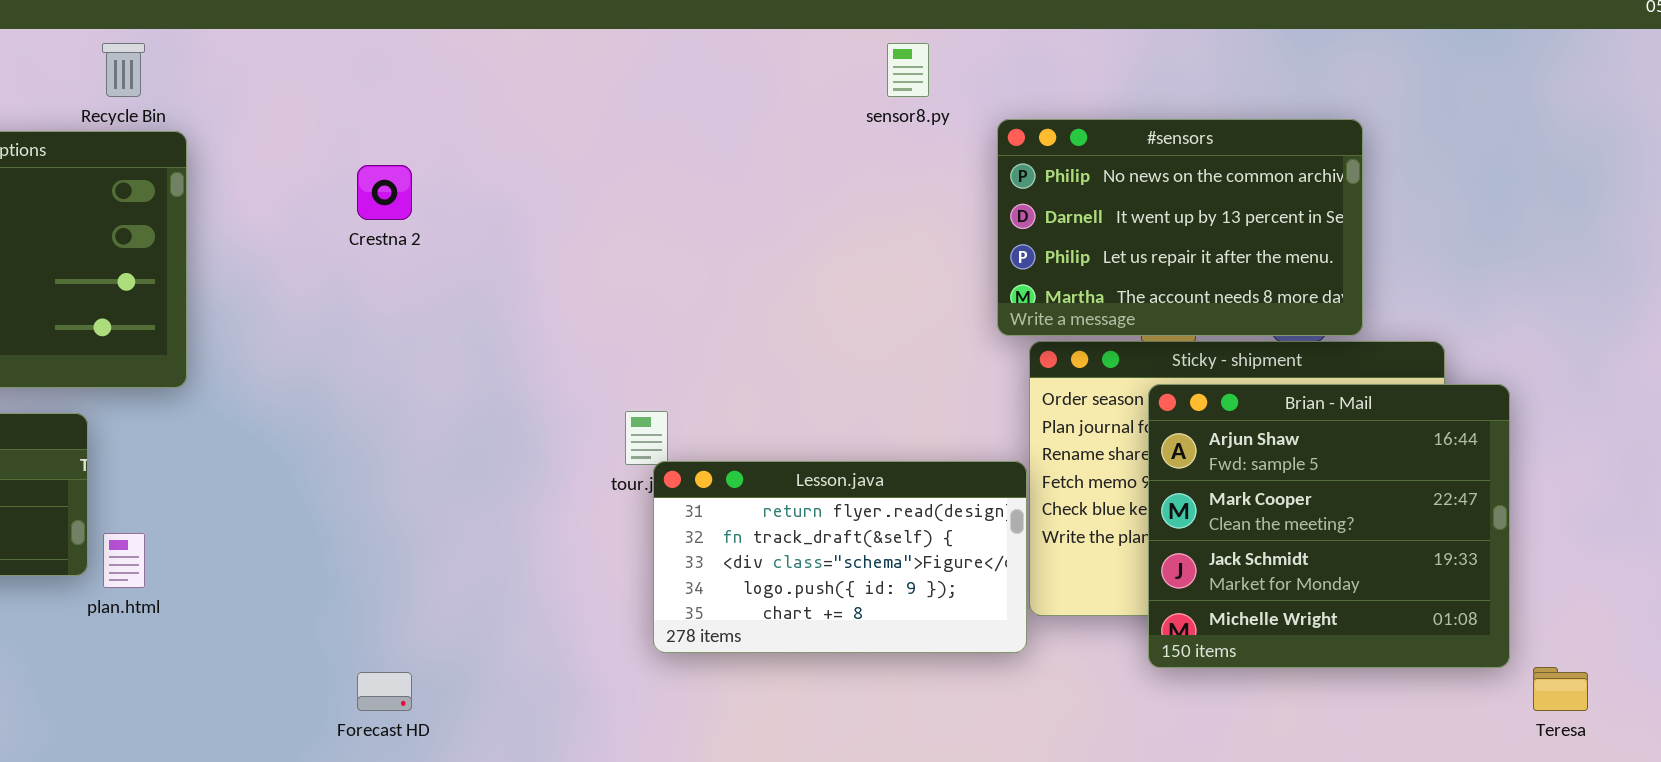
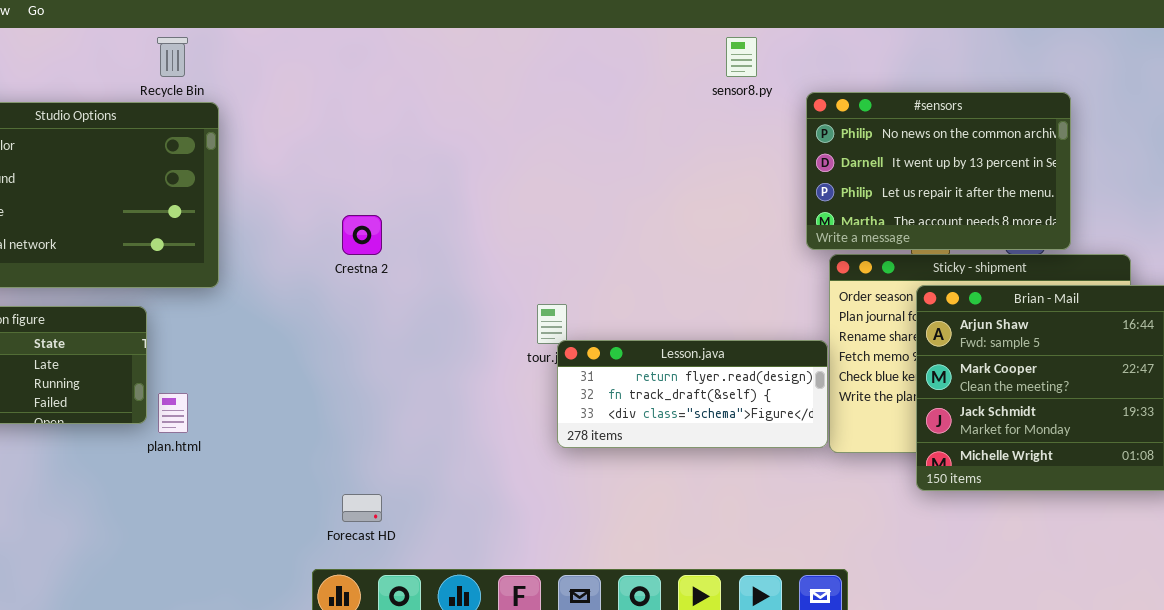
Crestna 2: [357,165,412,220] -> [342,215,382,255], moved
Lesson.java: [653,461,1027,653] -> [557,340,828,448], resized

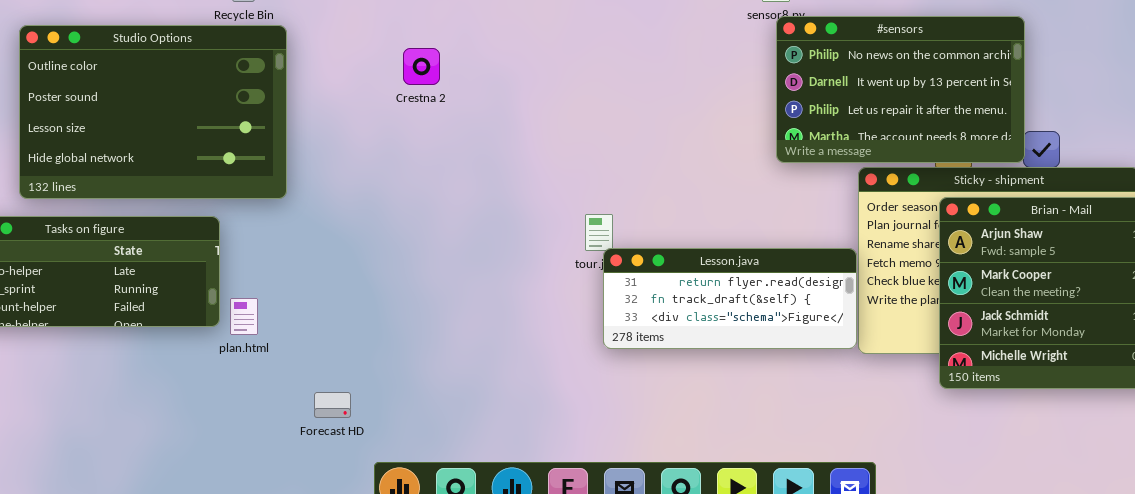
#sensors: [806,92,1071,250] -> [776,16,1025,163], moved
Crestna 2: [342,215,382,255] -> [403,48,440,85], moved
Forecast HD: [342,494,382,522] -> [314,392,351,418], moved

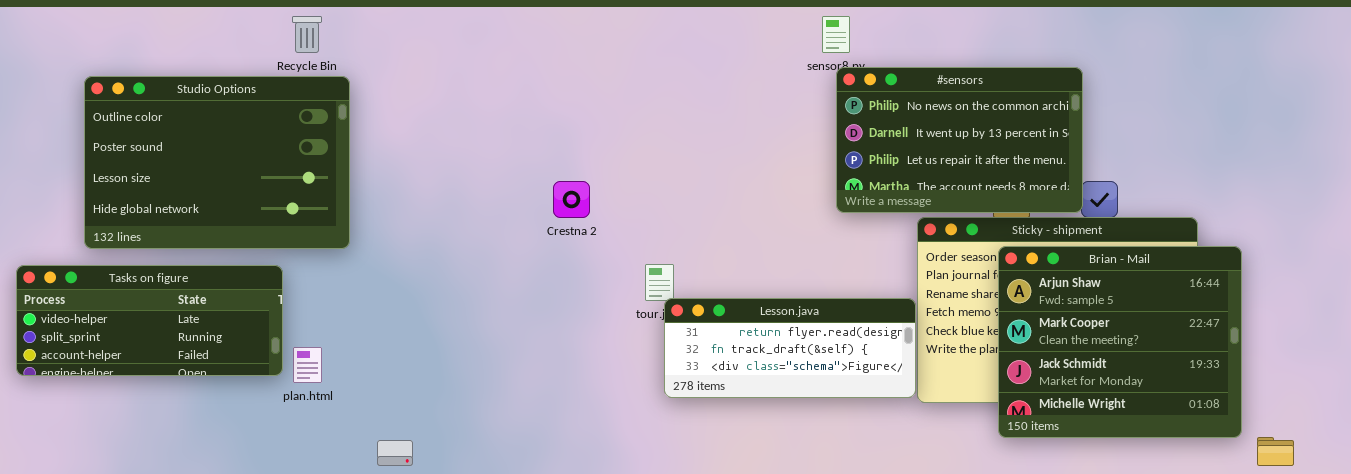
Crestna 2: [403,48,440,85] -> [553,181,590,218], moved

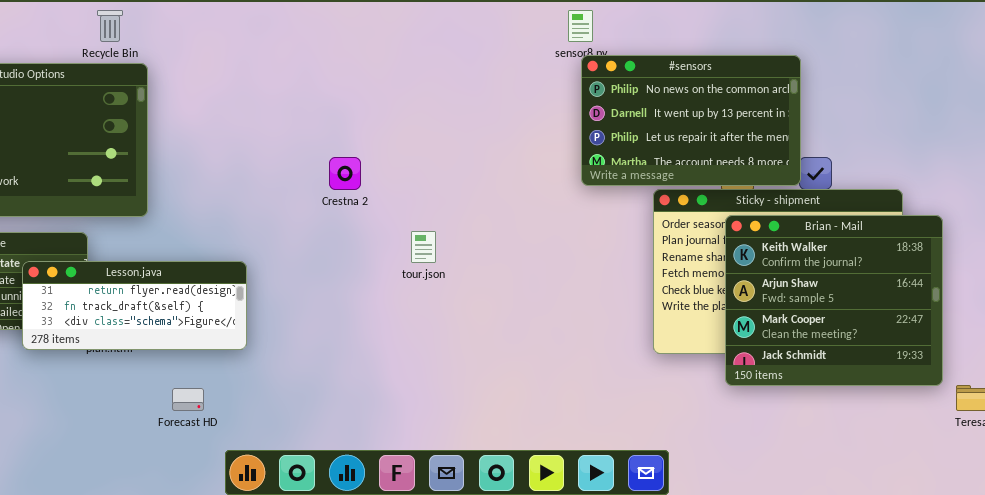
Brian - Mail: [998,246,1242,438] -> [725,215,943,386], scrolled up 1 row
Lesson.java: [664,298,916,398] -> [22,261,247,350], moved

